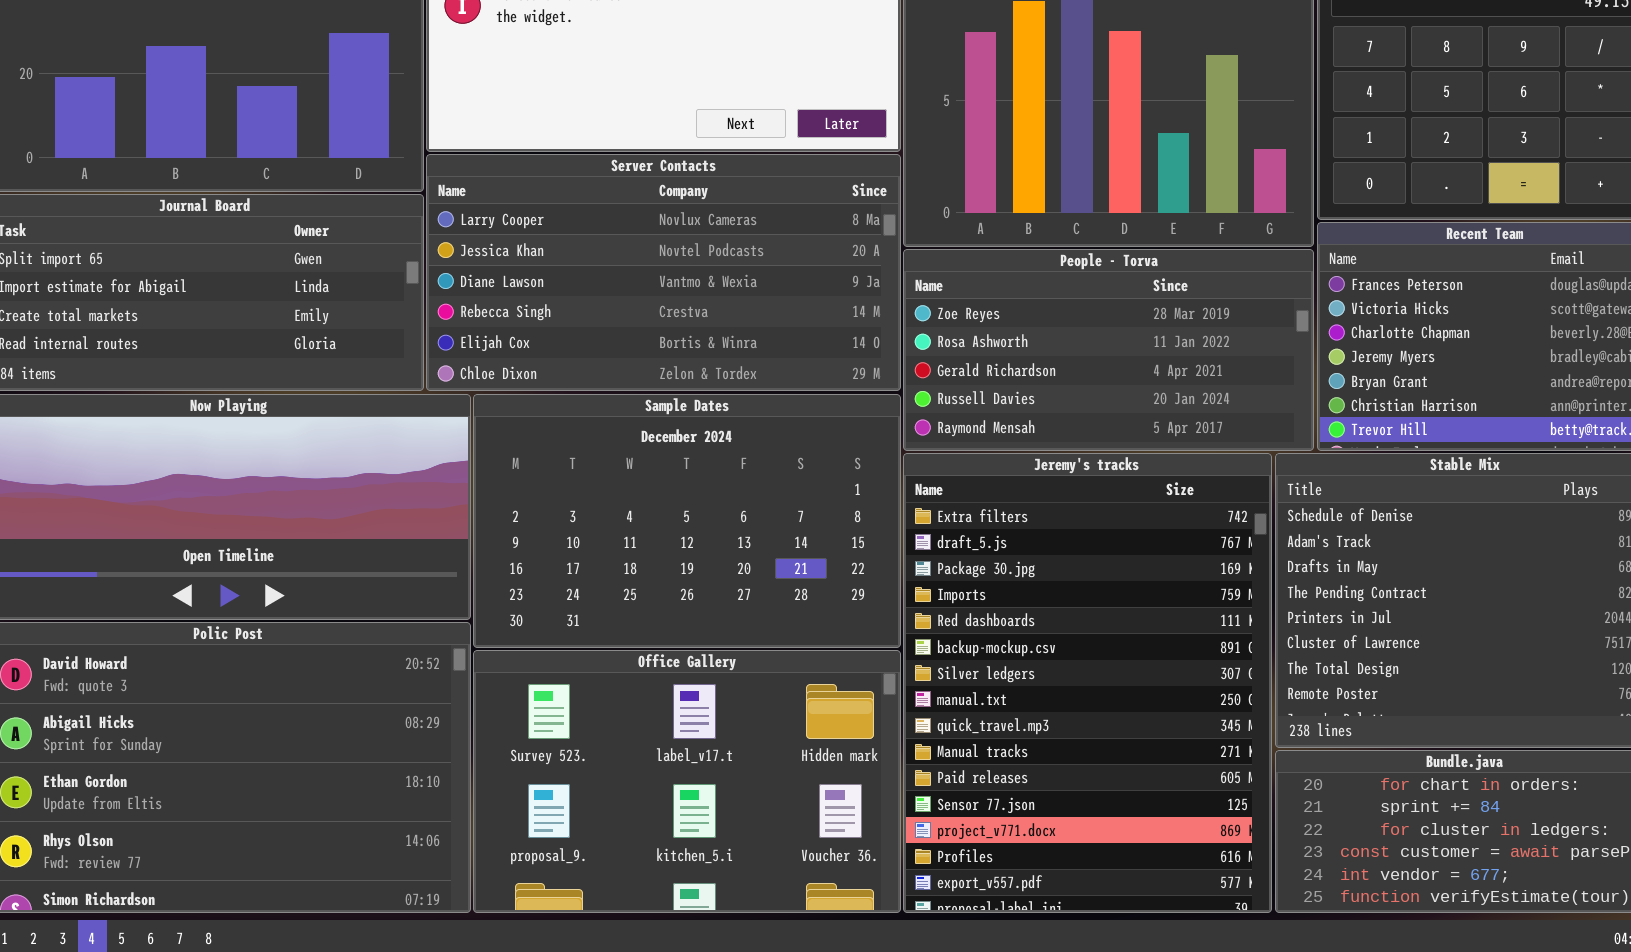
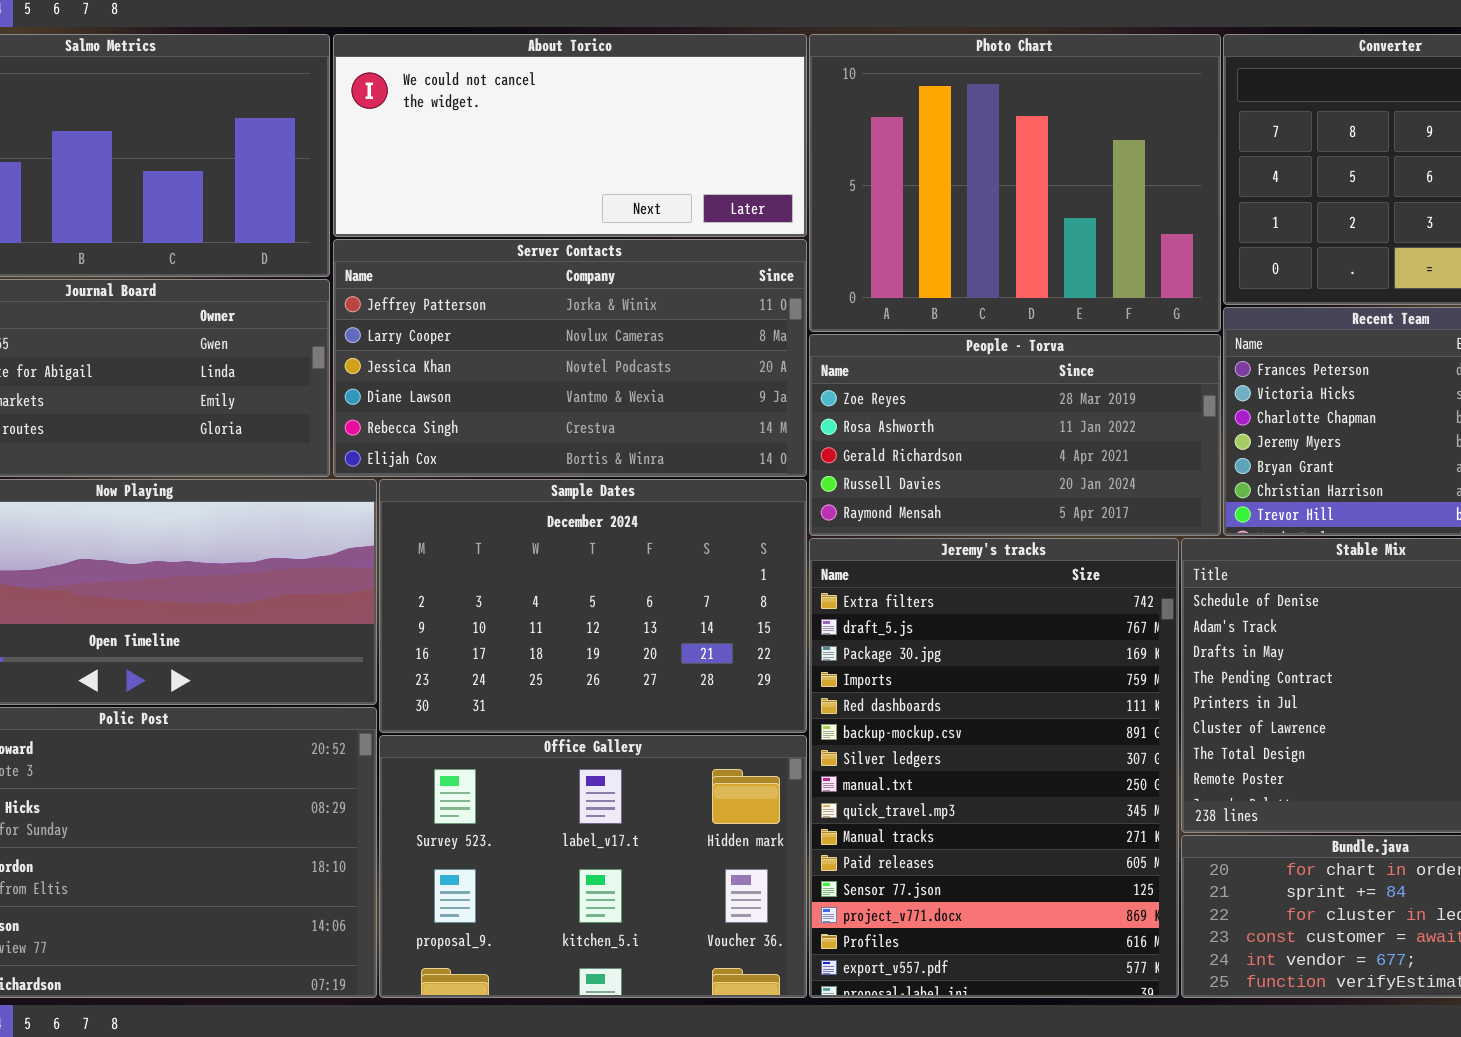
Server Contacts: [426,154,901,391] -> [333,239,807,477], scrolled up 1 row

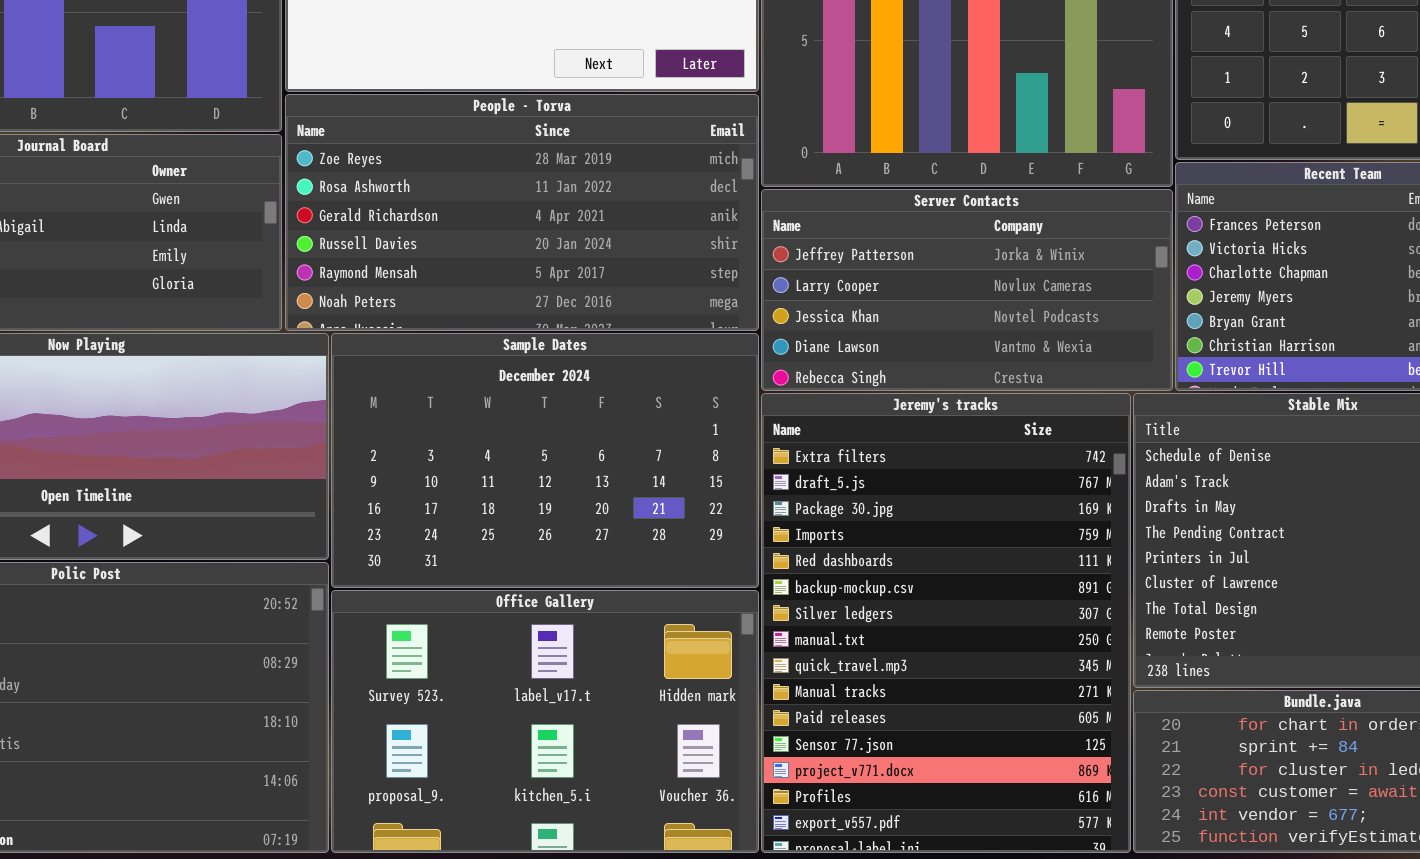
Server Contacts: [333,239,807,477] -> [761,189,1173,391], moved, resized
People - Torva: [809,334,1221,536] -> [285,94,759,331], moved, resized

